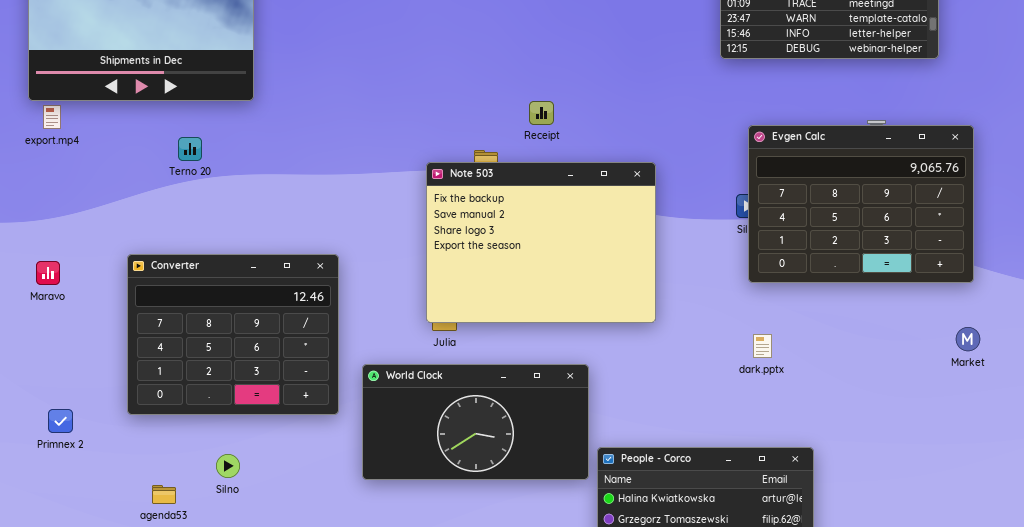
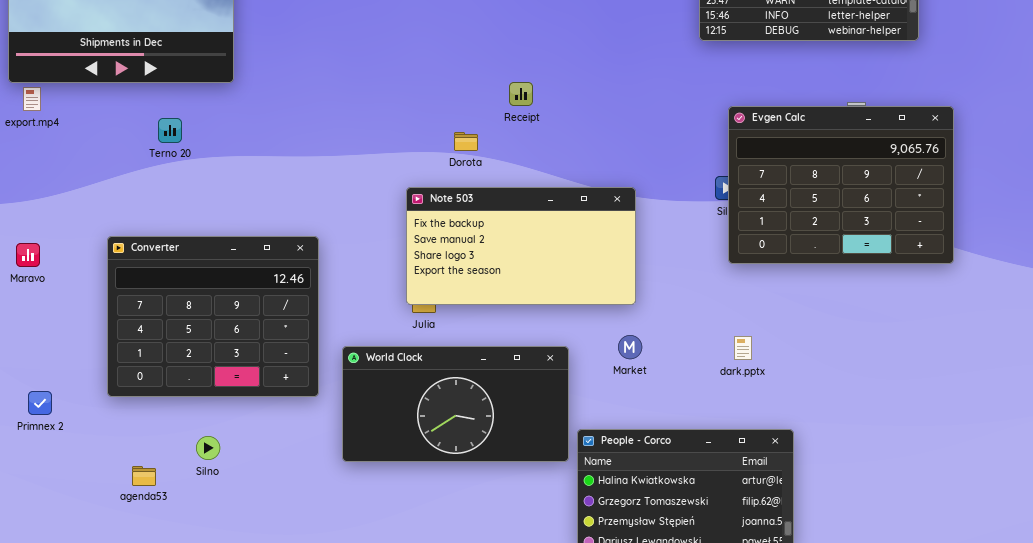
Note 503: [426,162,656,323] -> [406,187,636,305], resized
Market: [956,327,980,351] -> [618,335,642,359], moved
dark.pptx: [753,334,772,358] -> [734,336,752,360], moved

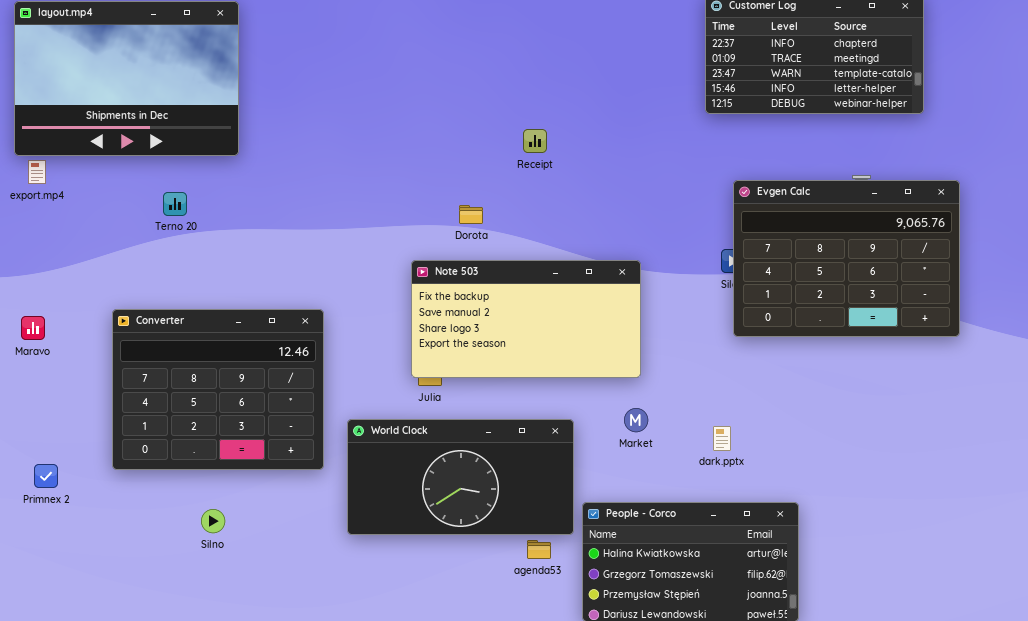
Receipt: [509,82,533,106] -> [523,129,547,153], moved
dark.pptx: [734,336,752,360] -> [713,426,731,451], moved
agenda53: [132,466,156,486] -> [527,540,551,559], moved

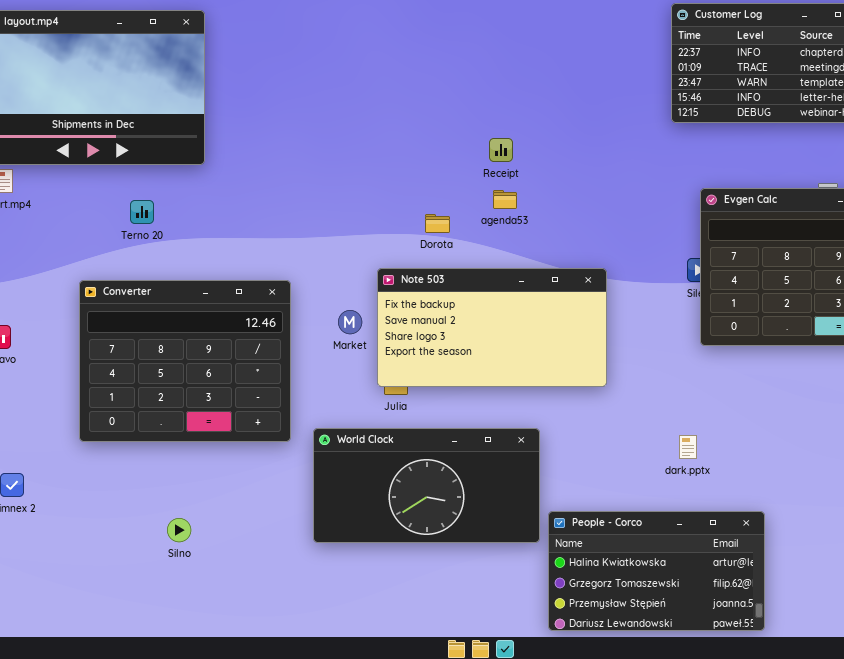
Converter: [112,309,324,470] -> [79,280,291,442], moved
Market: [624,408,648,432] -> [338,310,362,334], moved
agenda53: [527,540,551,559] -> [493,190,517,209], moved

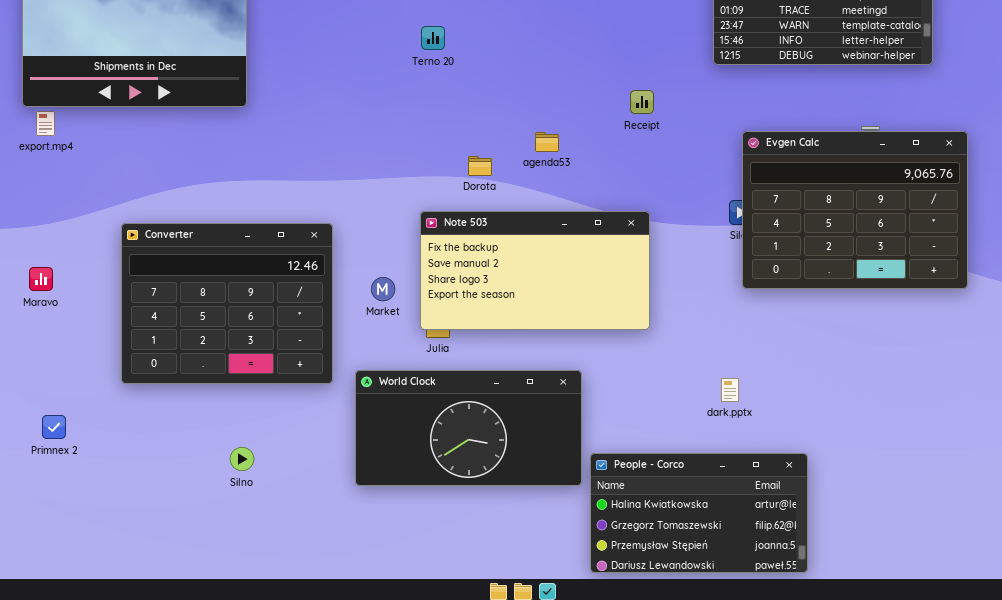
Receipt: [489,138,513,162] -> [630,90,654,114], moved
Terno 20: [130,200,154,224] -> [421,26,445,50], moved
Market: [338,310,362,334] -> [371,277,395,301], moved
Silno: [167,518,191,542] -> [230,447,254,471], moved

